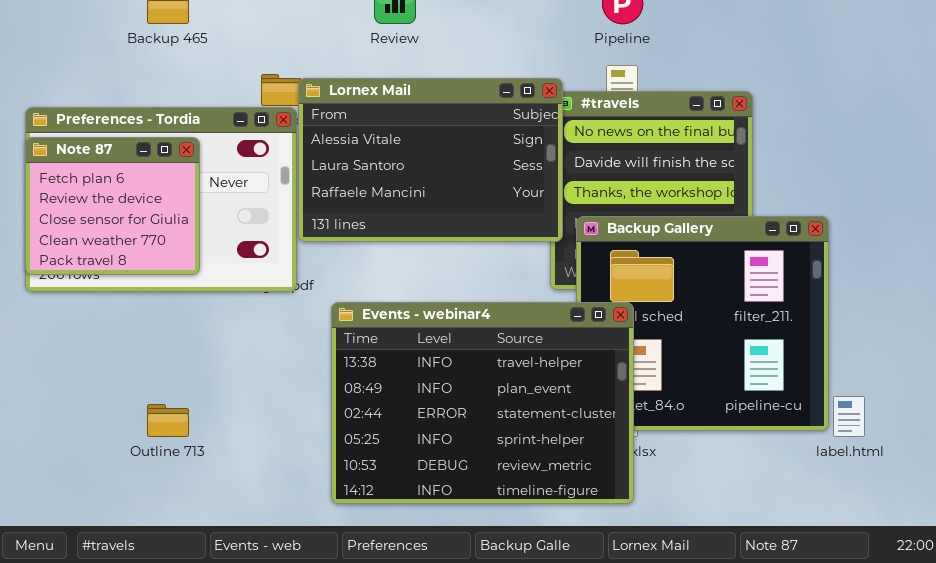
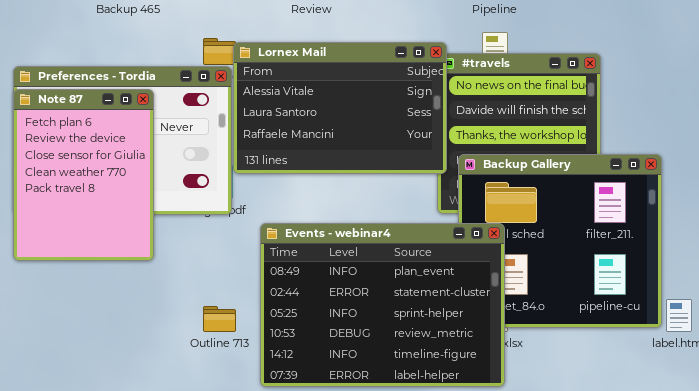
Note 87: [25,137,200,275] -> [13,89,154,261], resized
Events - webinar4: [331,302,634,504] -> [260,223,505,387], scrolled down 1 row
Outline 713: [147,404,189,437] -> [203,306,236,332], moved

